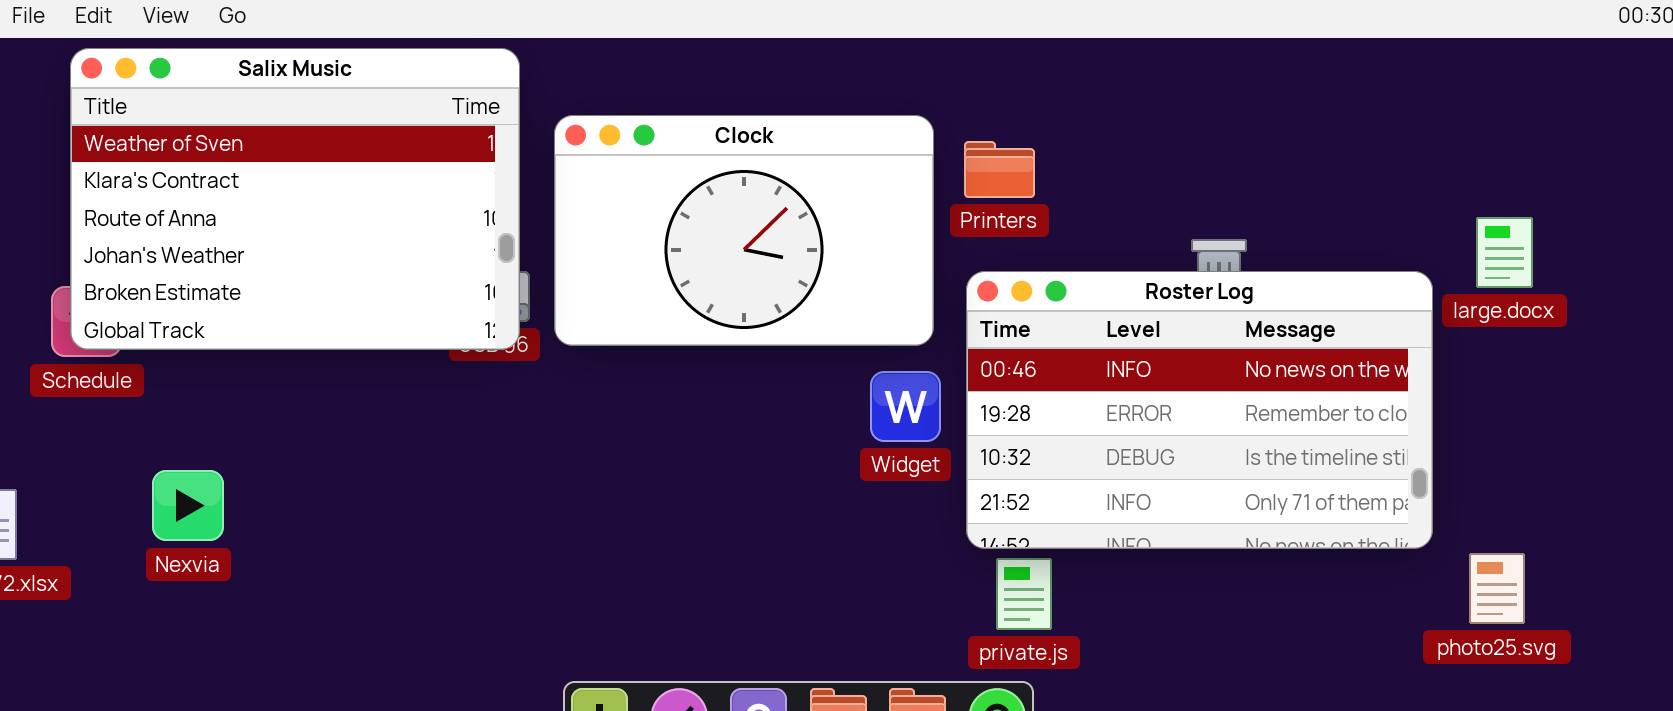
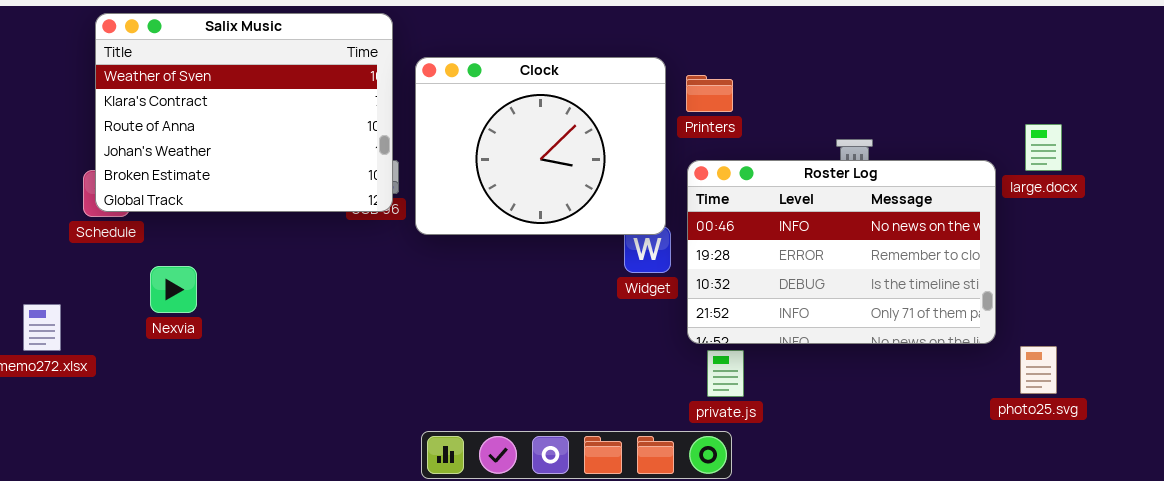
Clock: [554,115,934,346] -> [415,57,666,235], resized
Nexvia: [152,470,224,541] -> [150,266,197,313], moved

